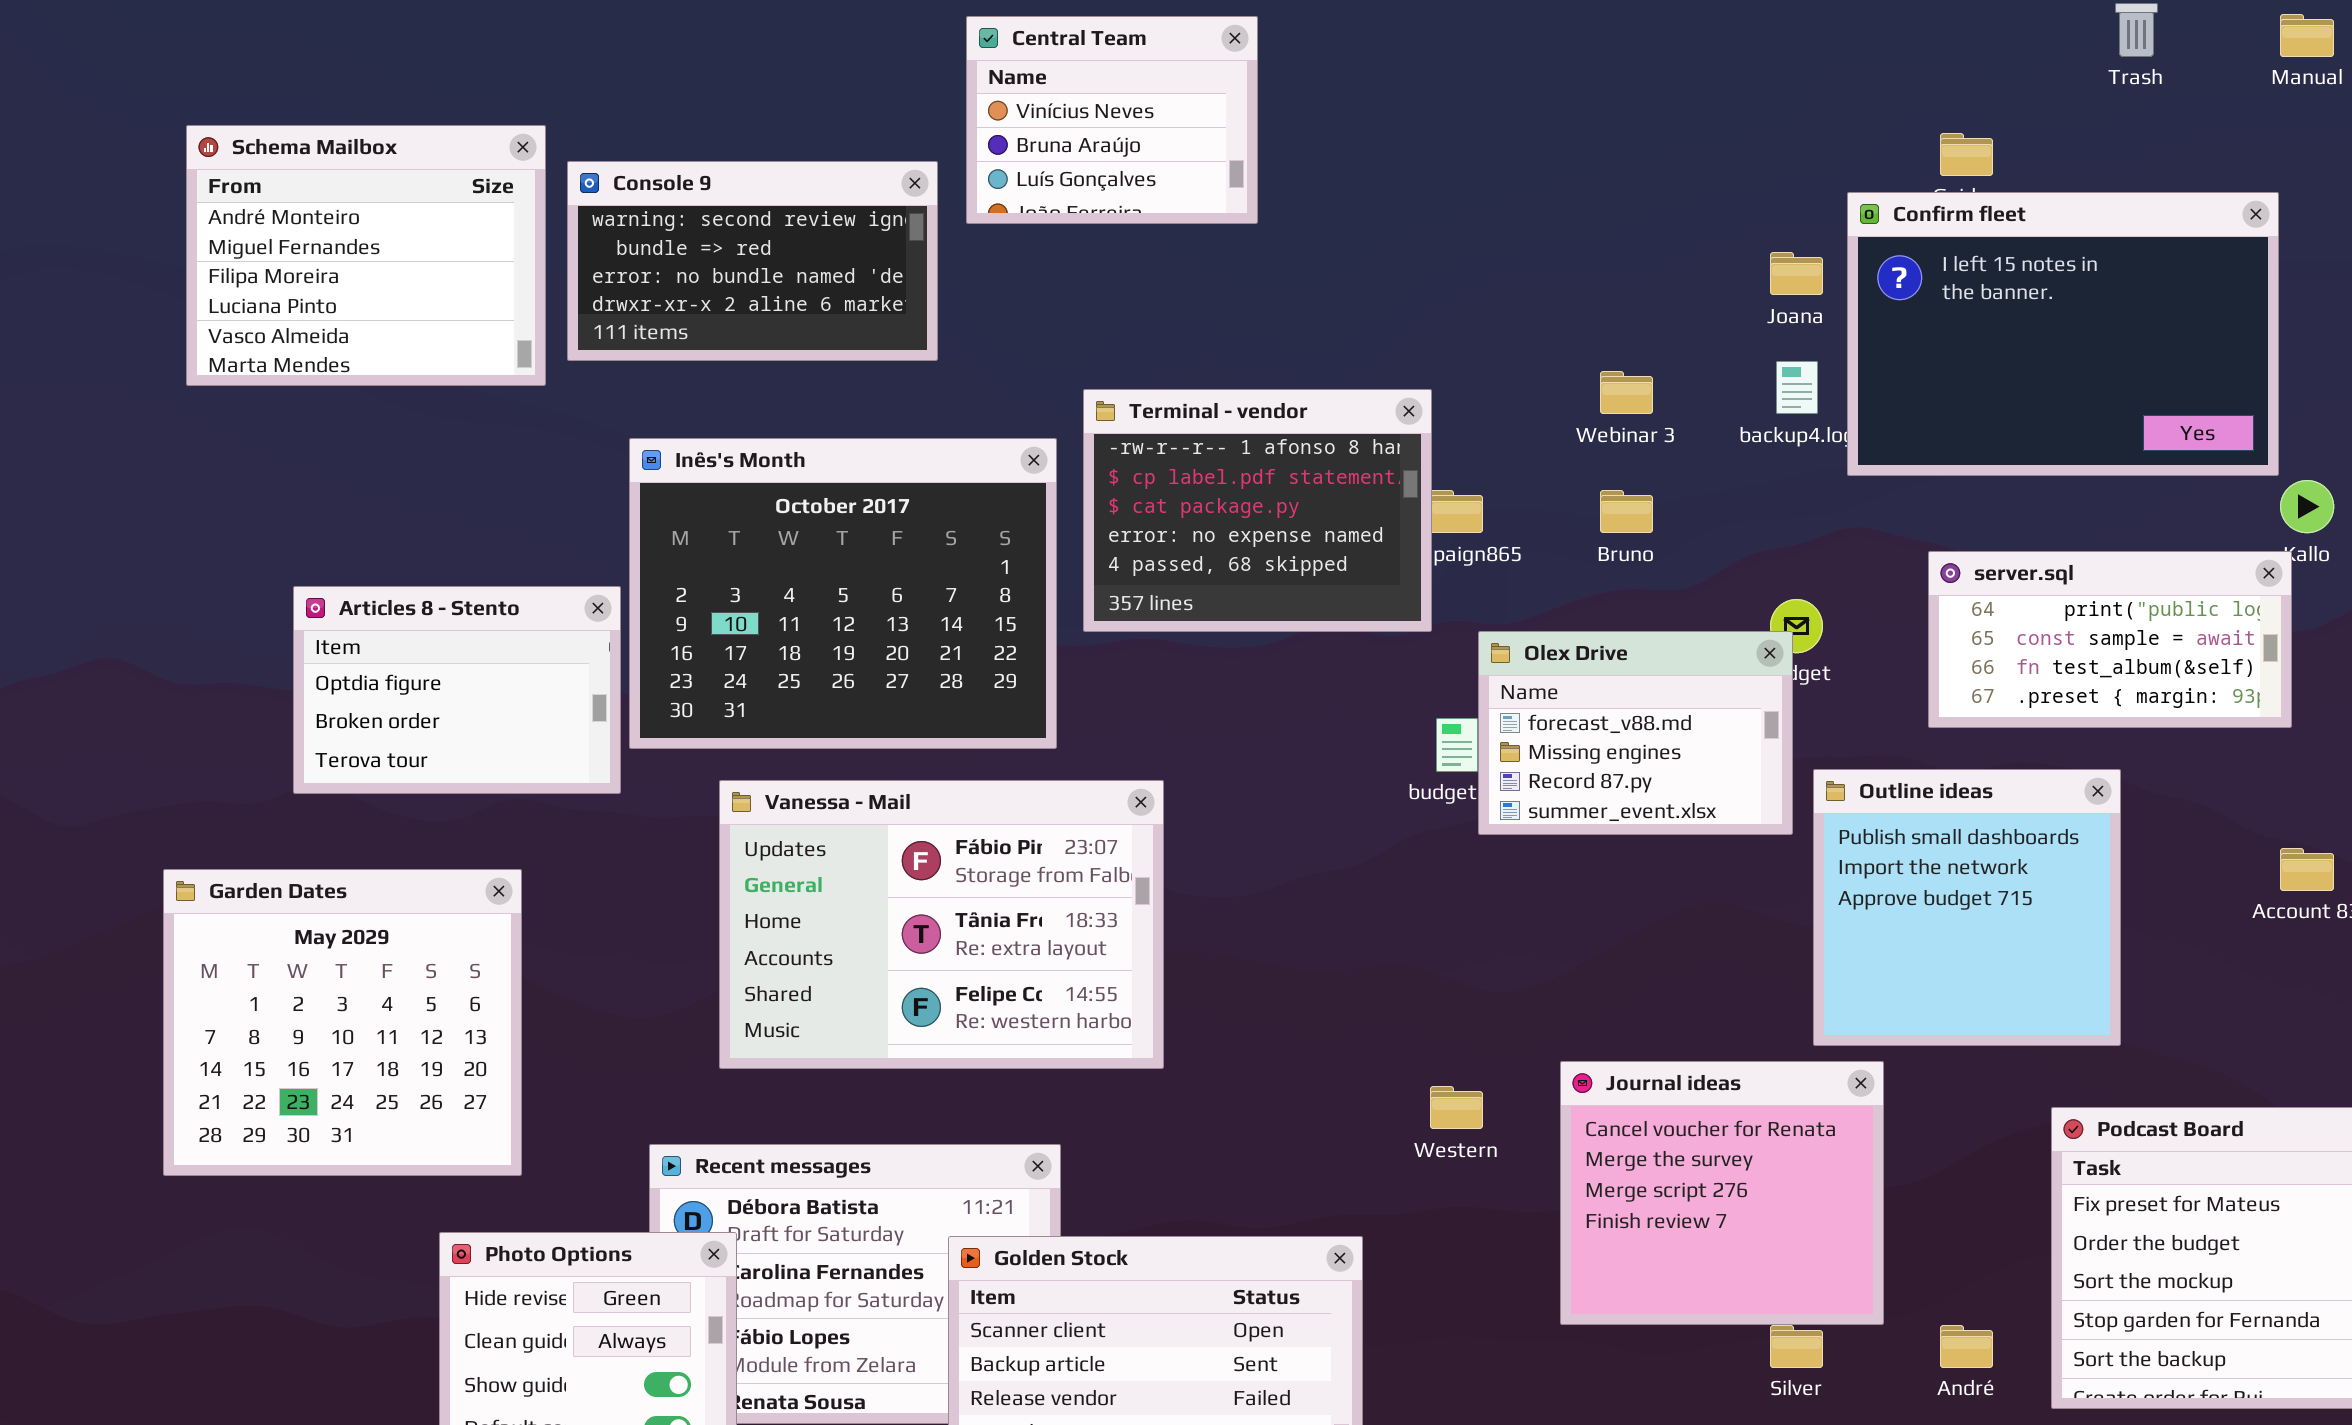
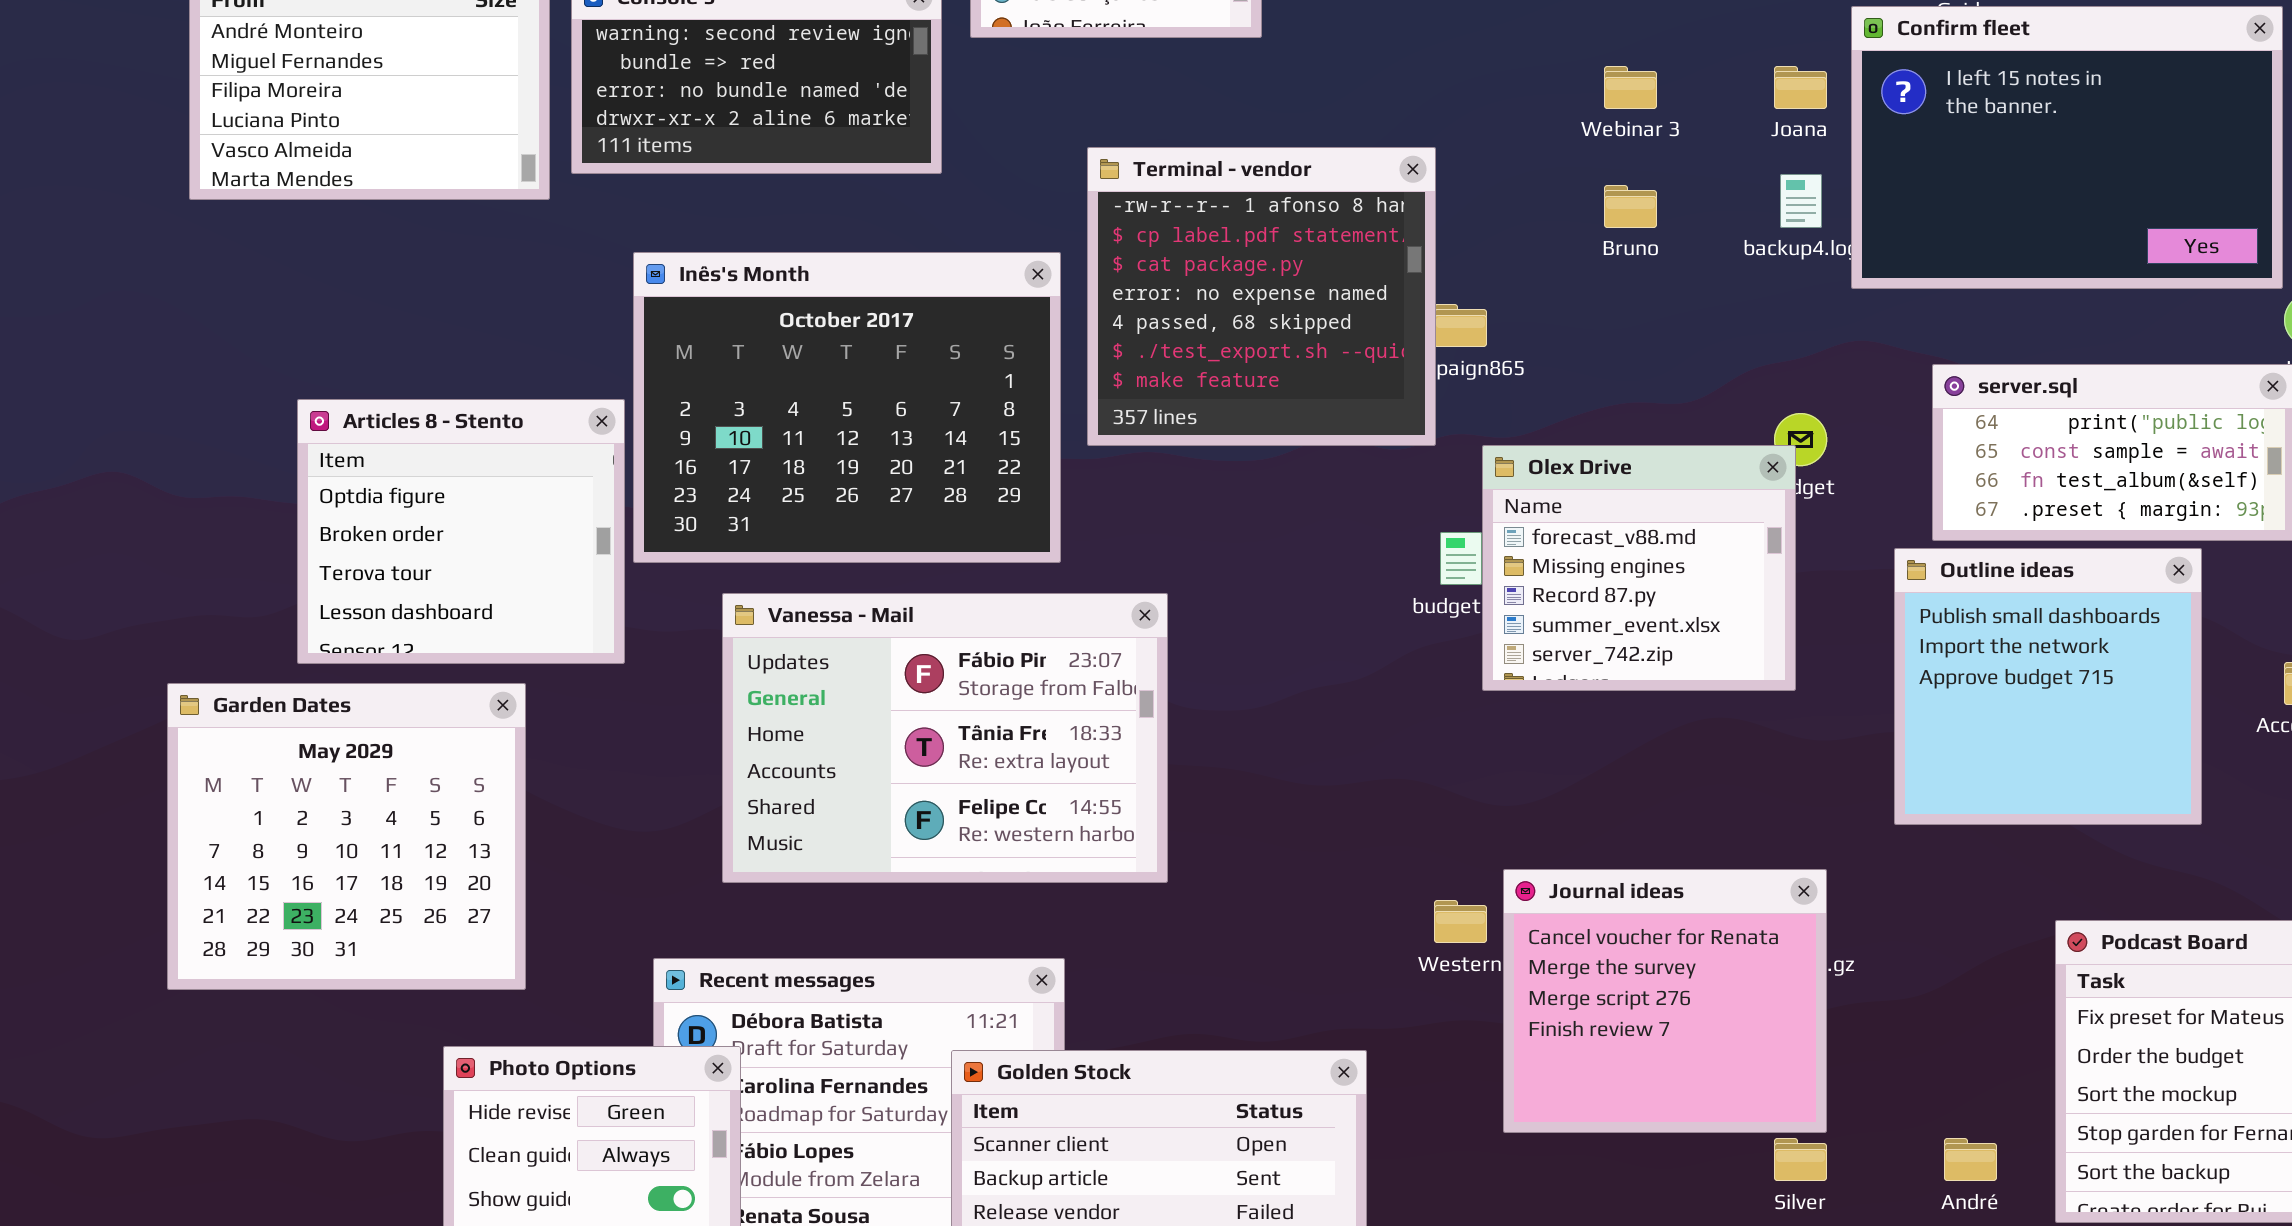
Webinar 3: [1600,371,1653,414] -> [1604,66,1657,109], moved
Terminal - vendor: [1083,389,1432,632] -> [1087,147,1436,446], resized
Bruno: [1600,490,1653,533] -> [1604,185,1657,228], moved
Articles 8 - Stento: [293,586,621,794] -> [297,399,625,664], resized
Olex Drive: [1478,631,1793,835] -> [1482,445,1796,691], resized
Outline ideas: [1813,769,2121,1046] -> [1894,548,2202,825], moved
Journal ideas: [1560,1061,1884,1325] -> [1503,869,1827,1133], moved

